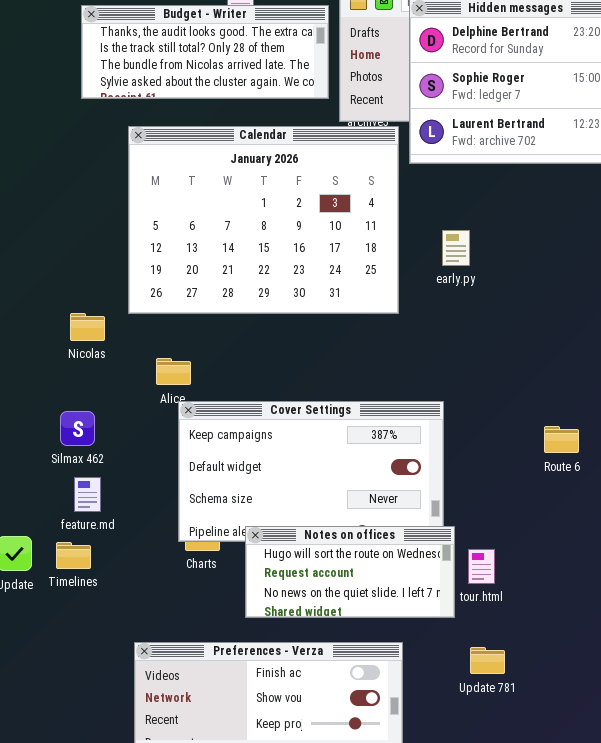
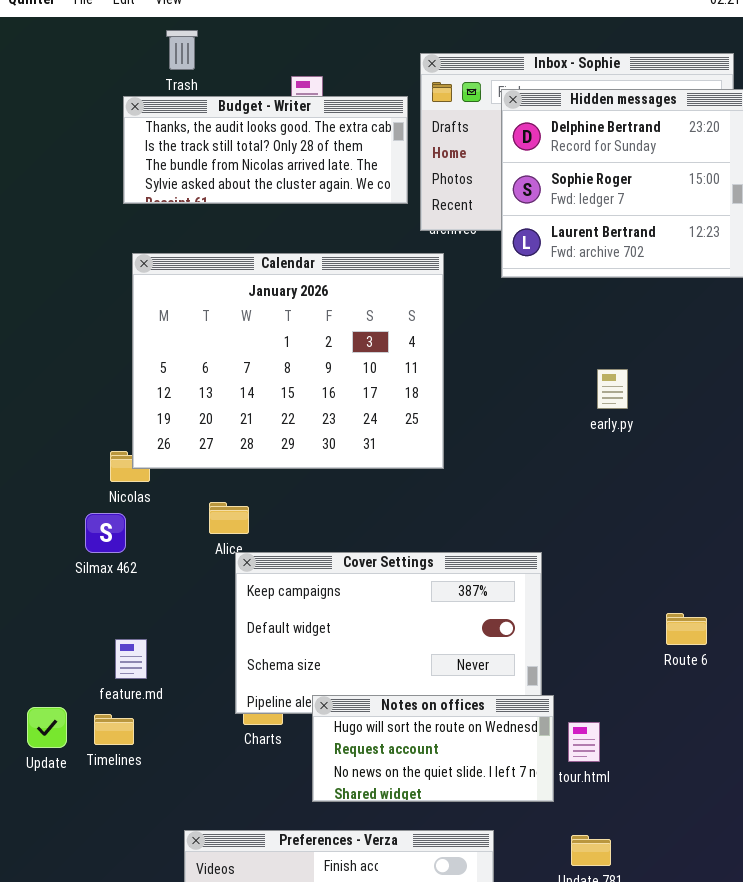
Calendar: [128,126,399,314] -> [132,253,444,469], moved
early.py: [442,230,470,266] -> [597,369,628,409], moved
Silmax 462: [60,411,95,446] -> [85,513,126,553], moved
Route 6: [544,426,579,453] -> [666,613,707,645], moved

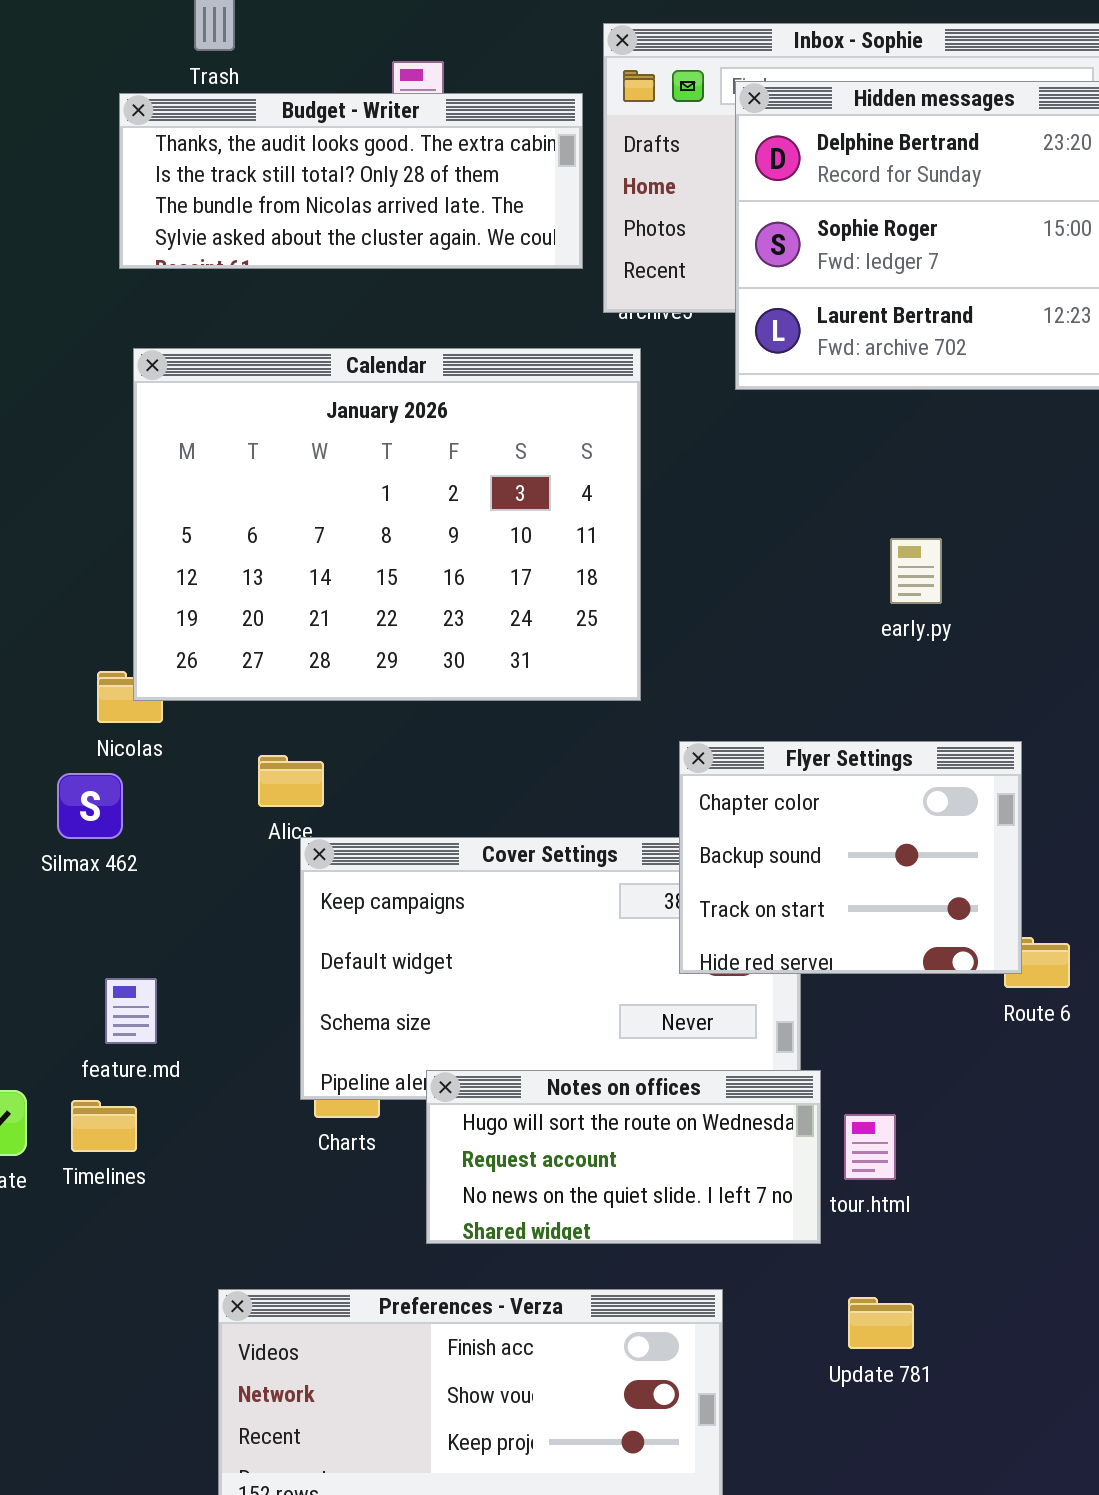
Flyer Settings: none -> [679,741,1022,974], opened

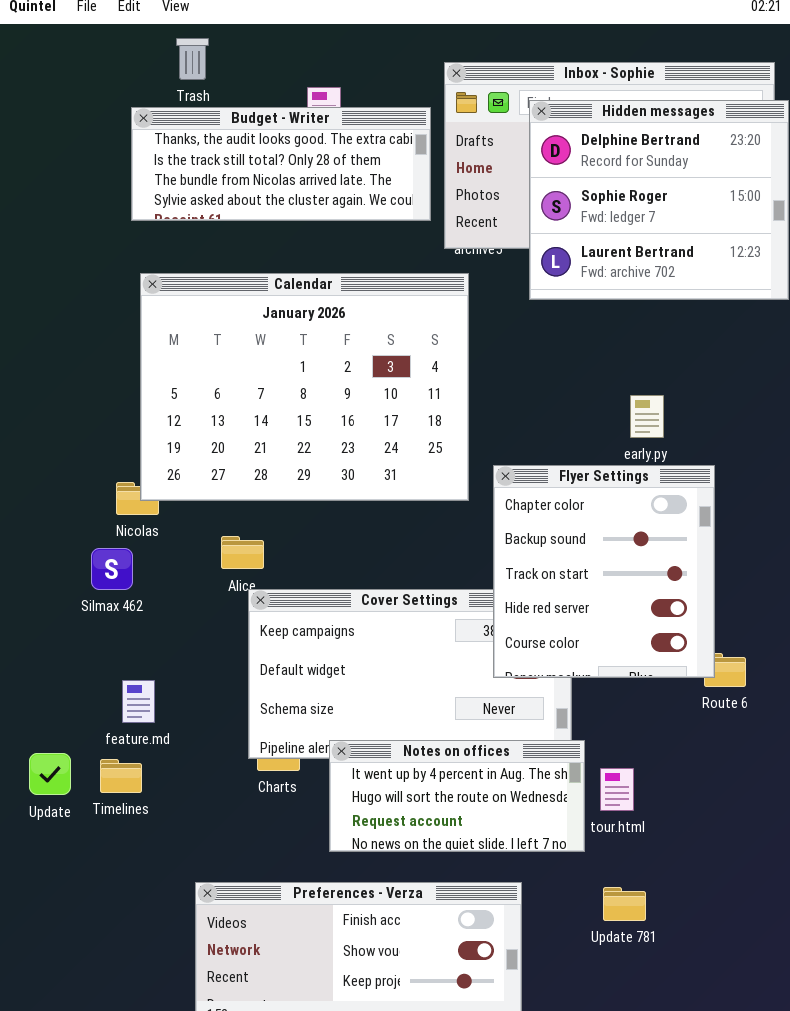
Flyer Settings: [679,741,1022,974] -> [493,465,715,678], resized
Notes on offices: [426,1070,821,1244] -> [329,740,585,852], scrolled up 1 row

